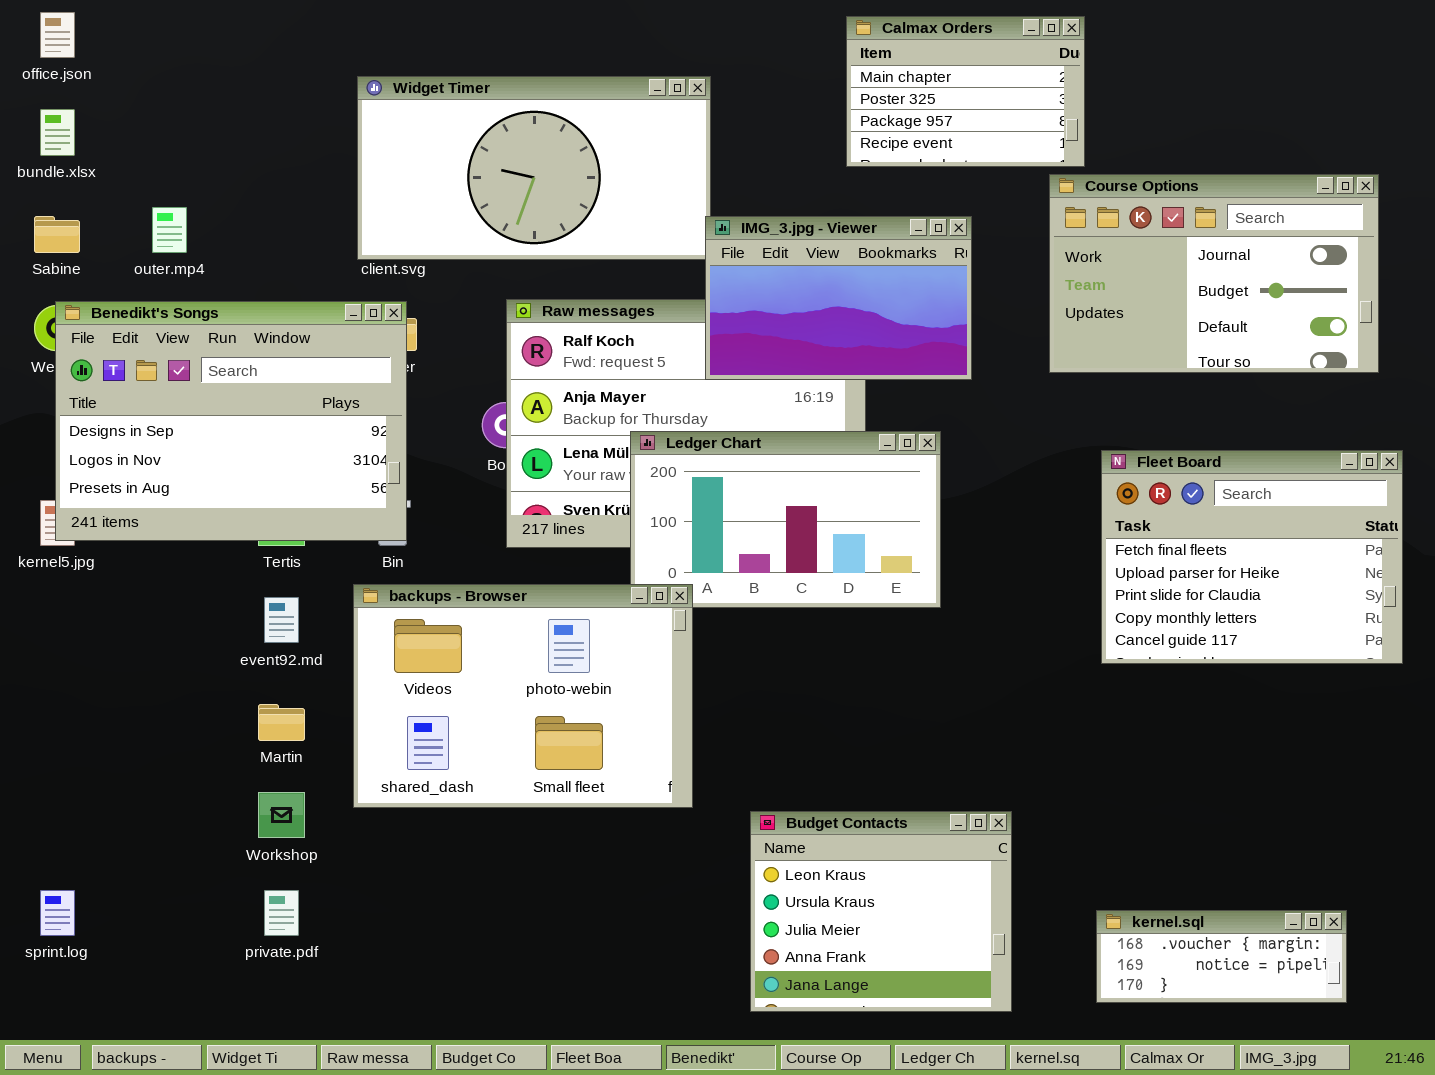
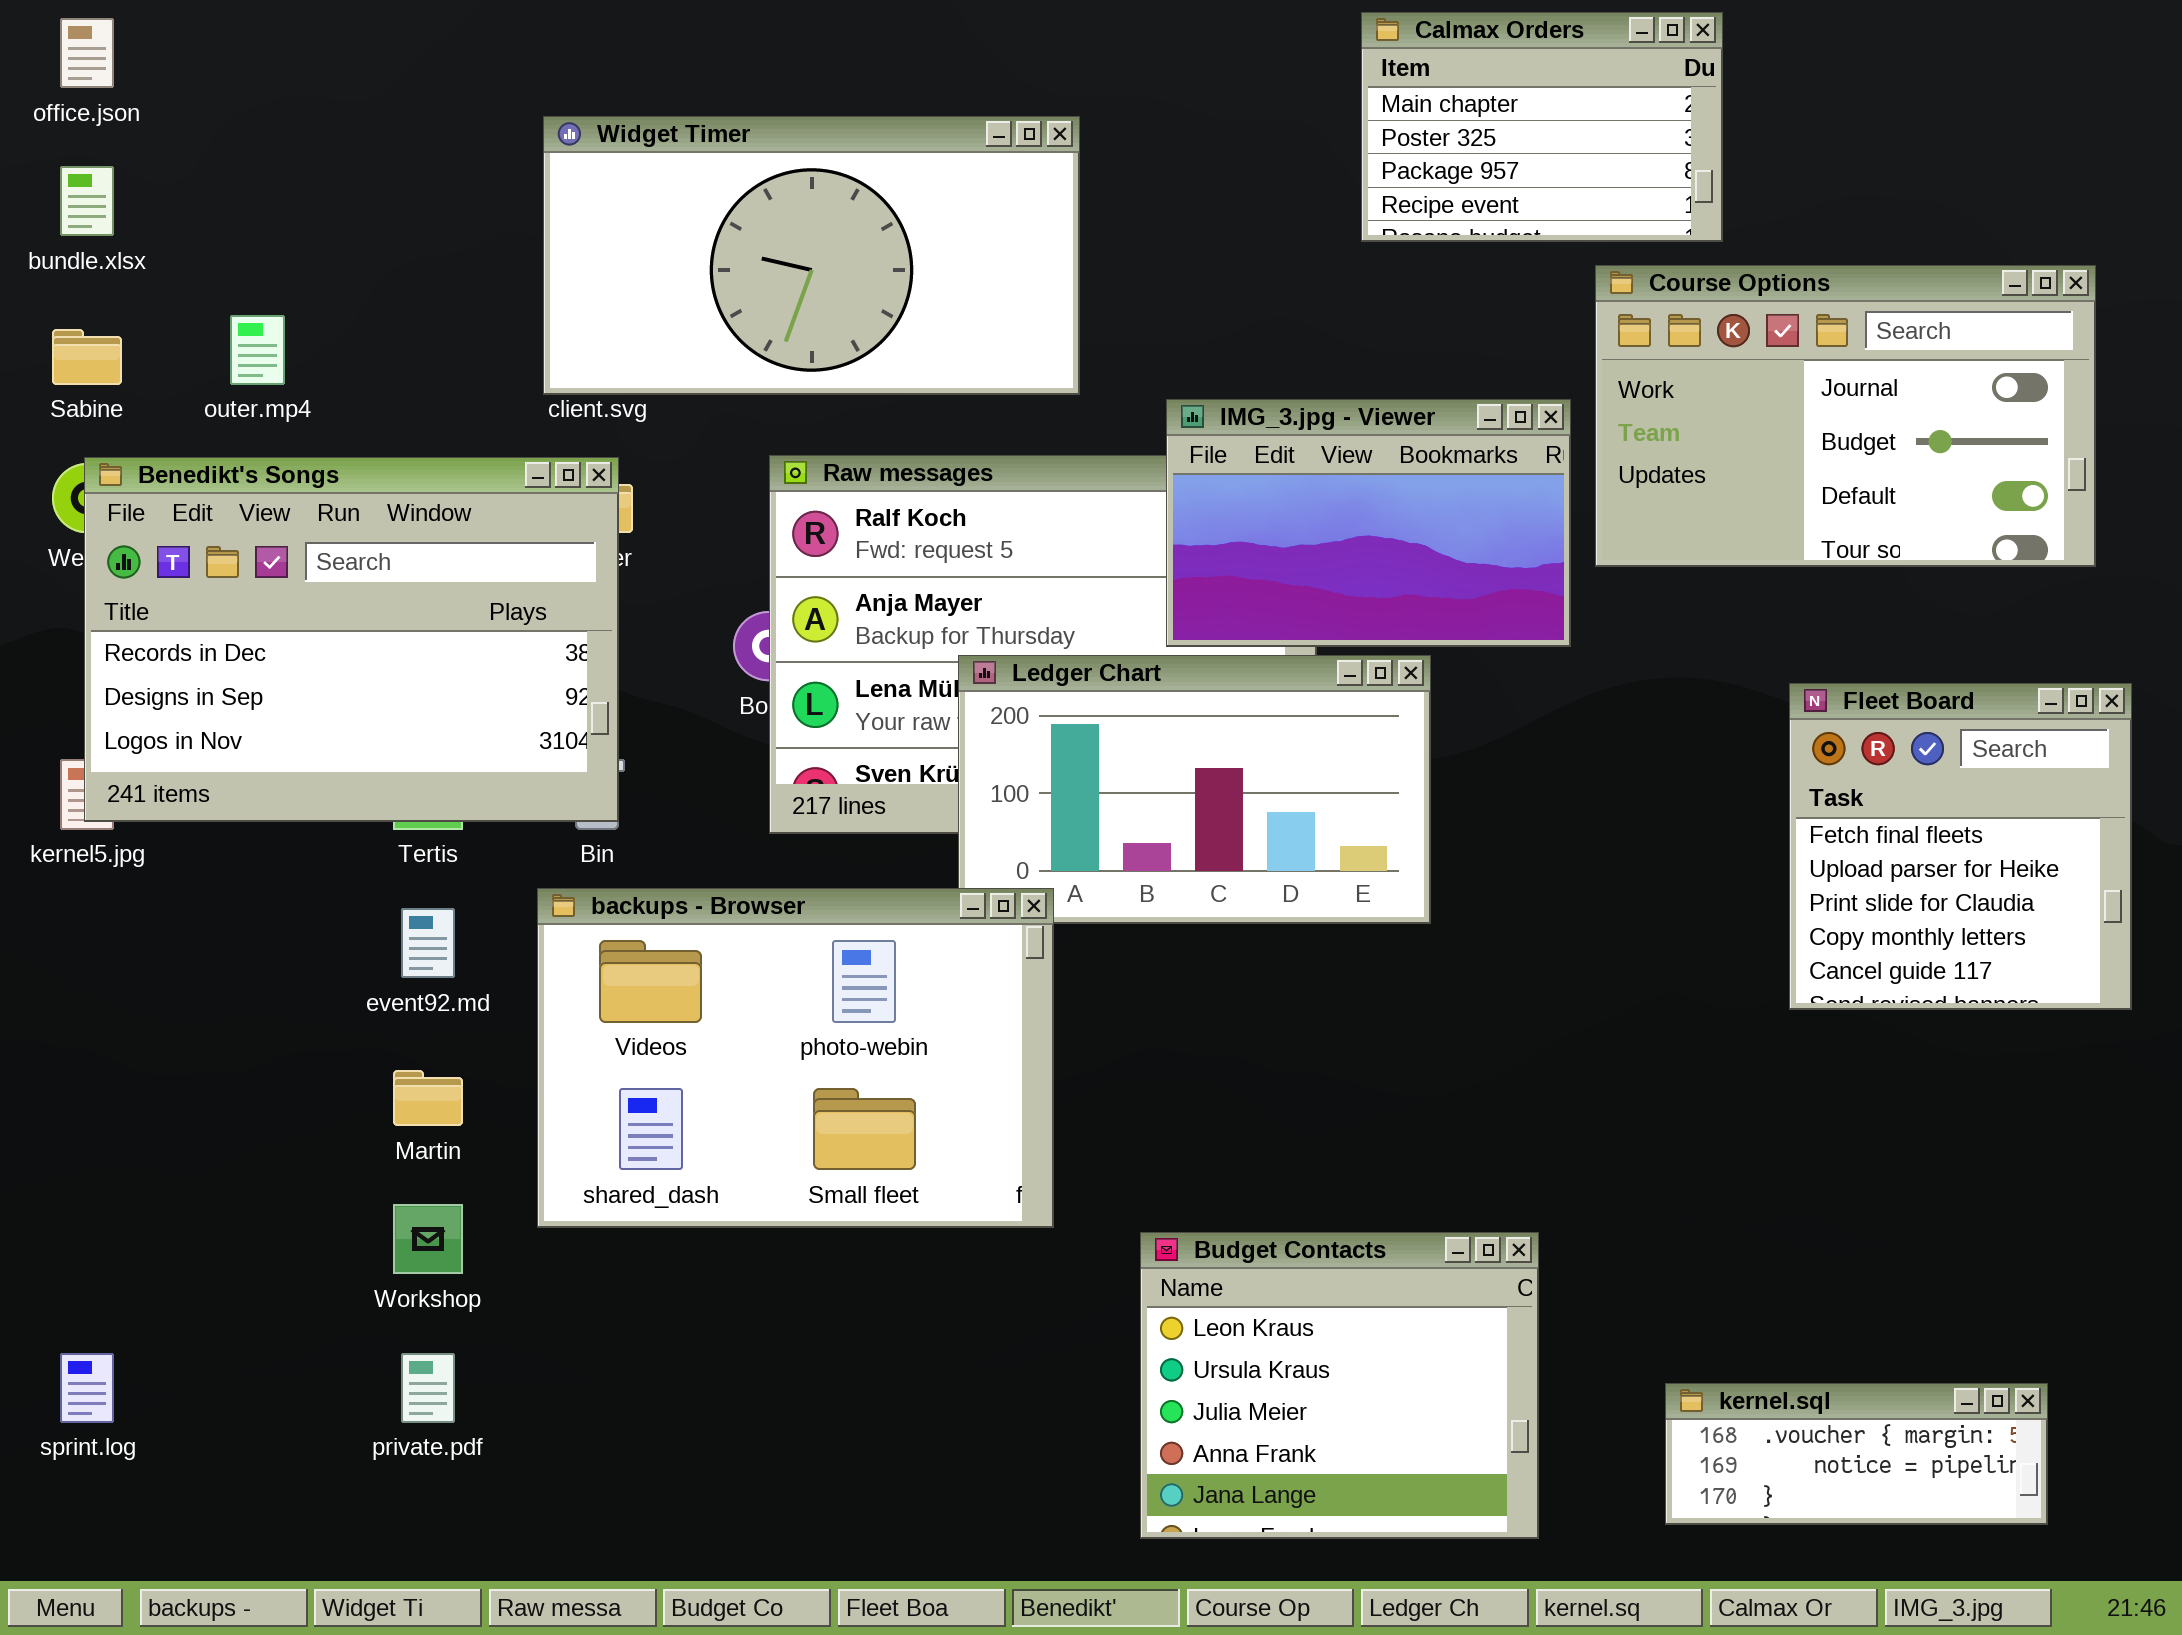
Calmax Orders: [846,16,1085,167] -> [1361,12,1723,242], moved
IMG_3.jpg - Viewer: [705,216,972,380] -> [1166,399,1571,647], moved
Benedikt's Songs: [55,301,407,541] -> [84,457,619,822], scrolled up 1 row
Fleet Board: [1101,450,1403,664] -> [1789,683,2132,1010], resized

